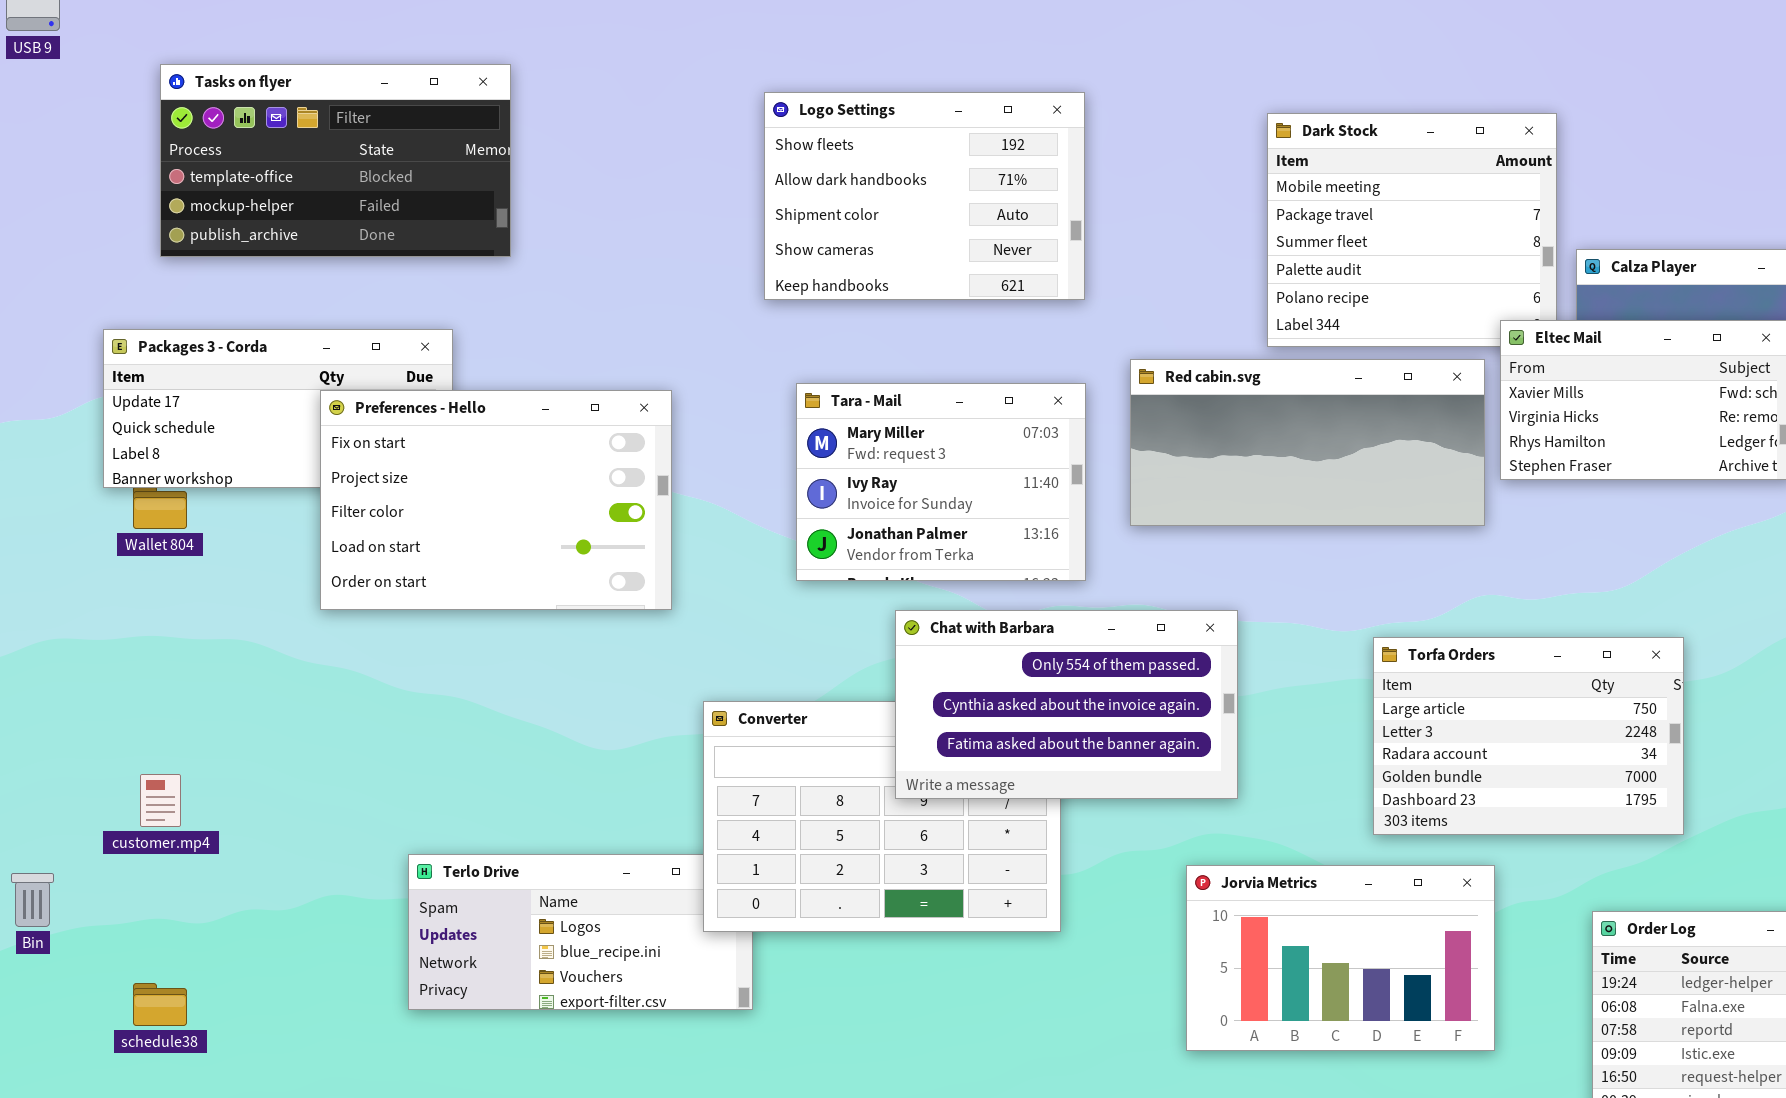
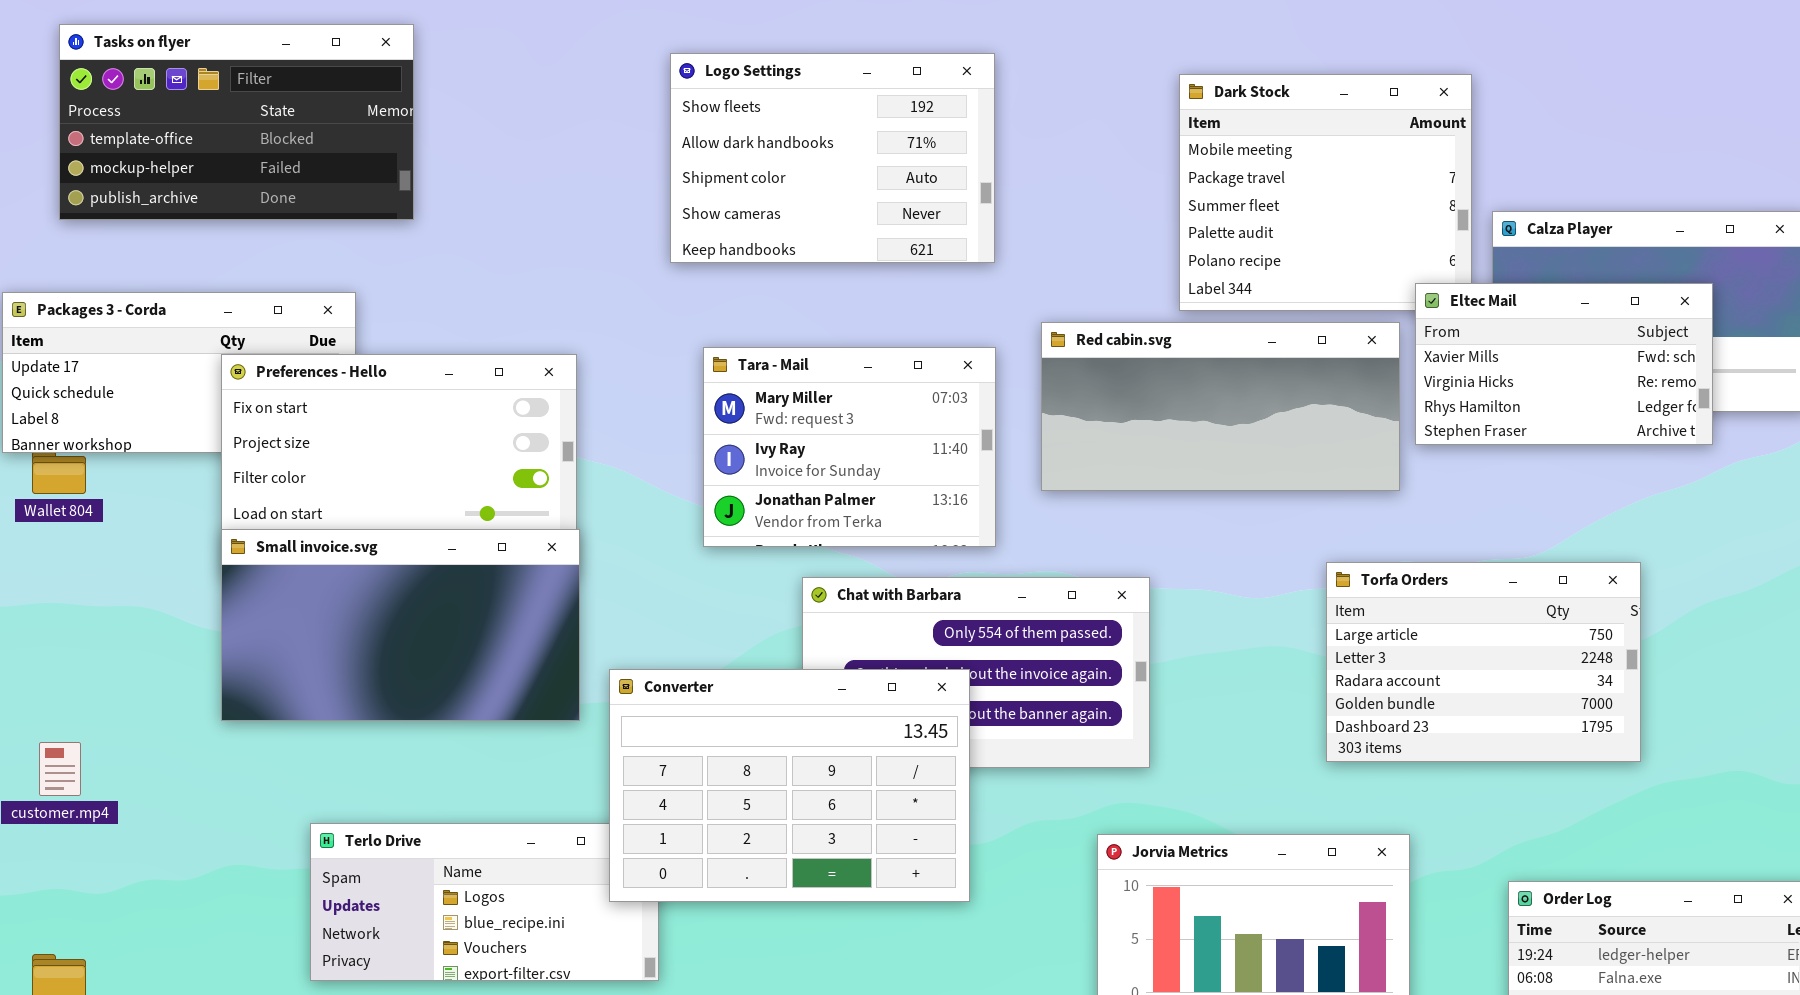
Small invoice.svg: none -> [221,529,580,721], opened
Torfa Orders: [1373,637,1684,835] -> [1326,562,1641,762], moved
Converter: [703,701,1061,932] -> [609,669,970,902], raised

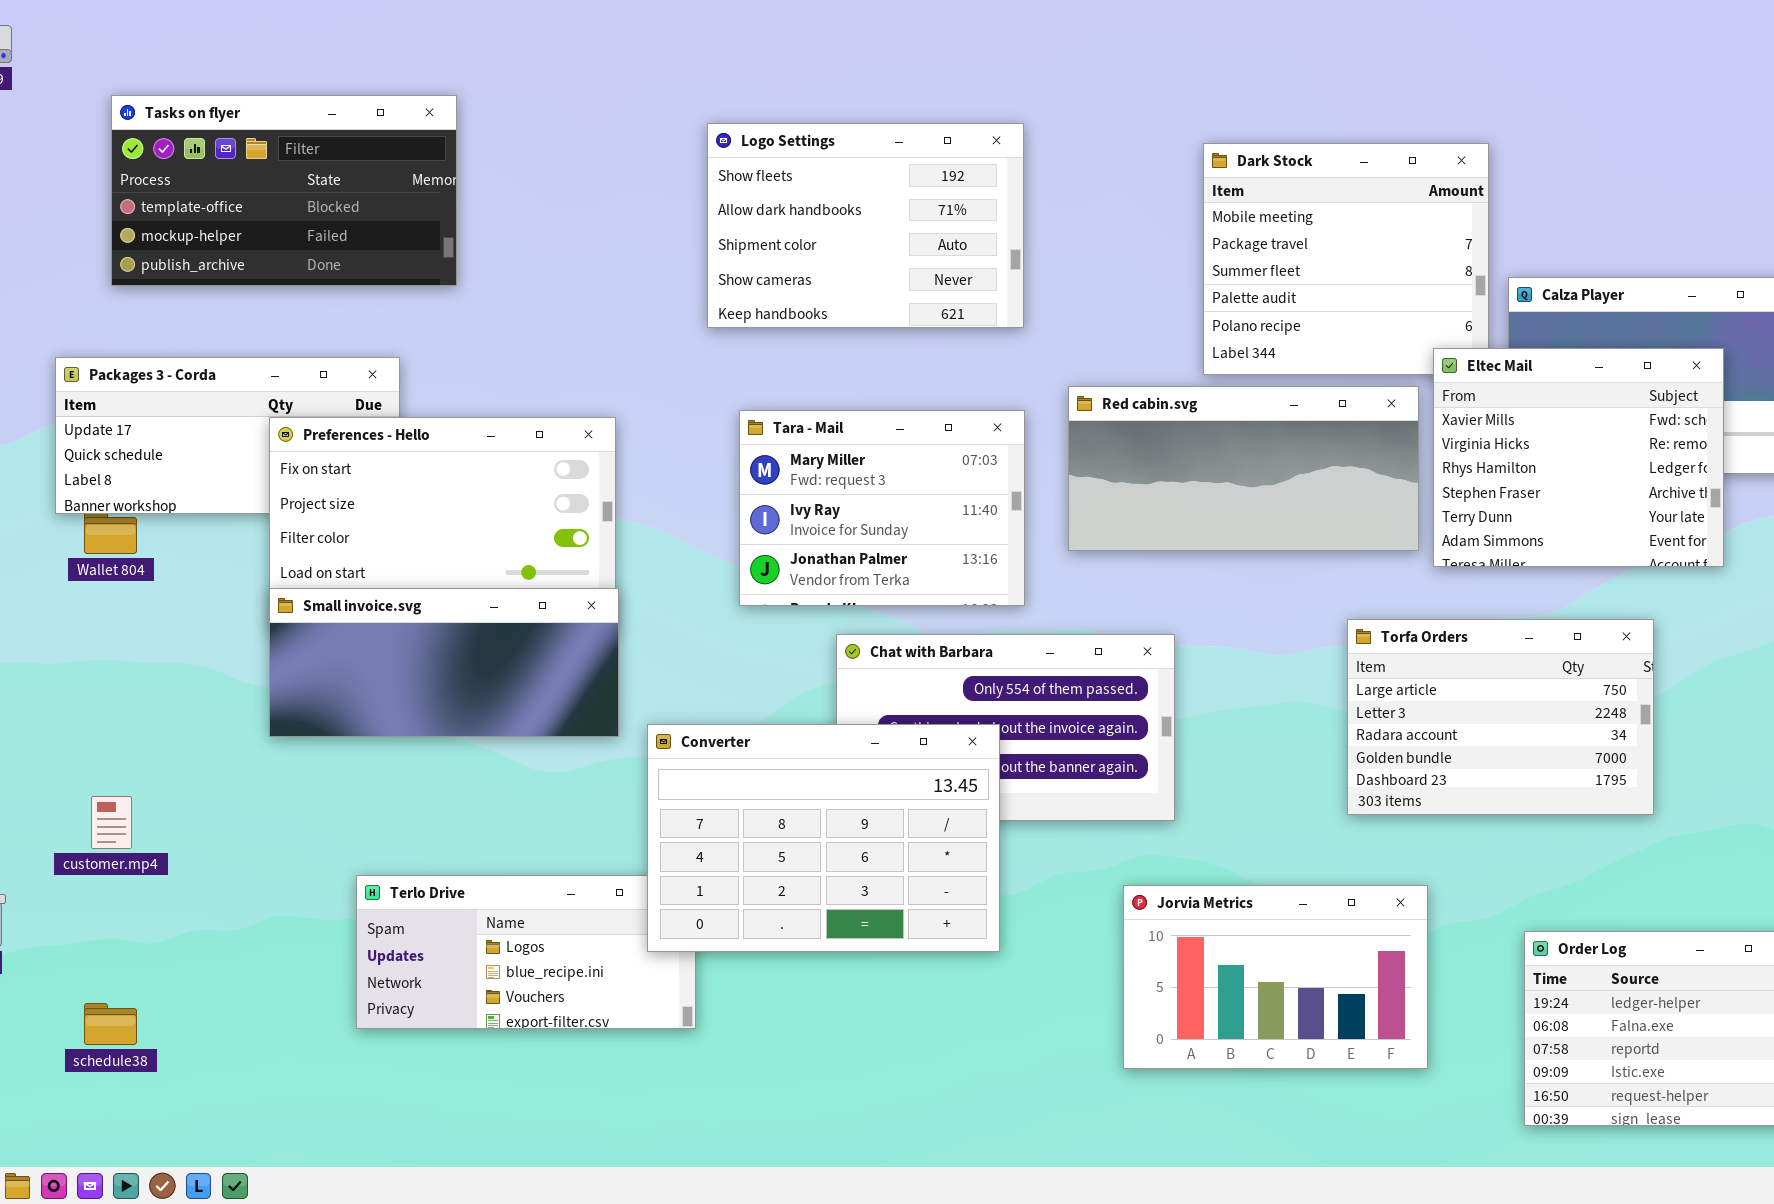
Eltec Mail: [1415,283,1713,445] -> [1433,348,1724,567], resized
Small invoice.svg: [221,529,580,721] -> [269,588,619,737], resized

